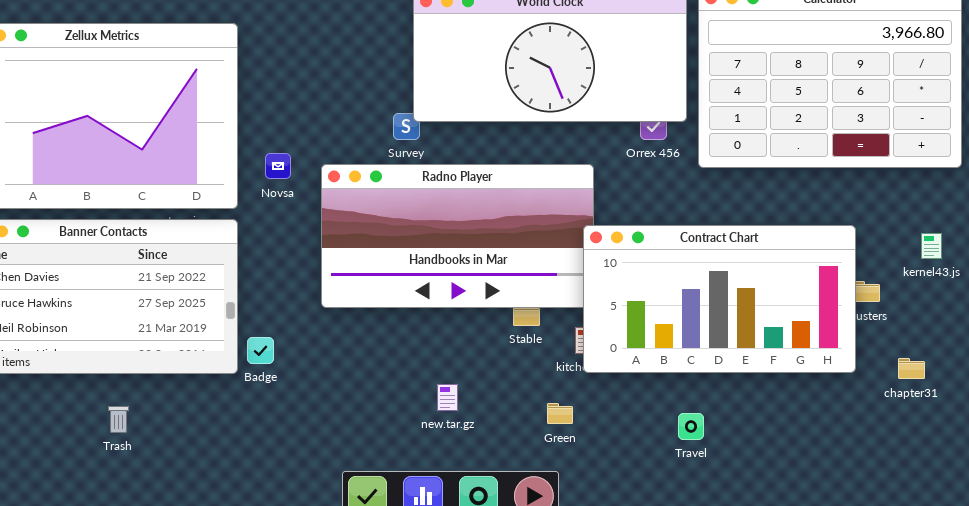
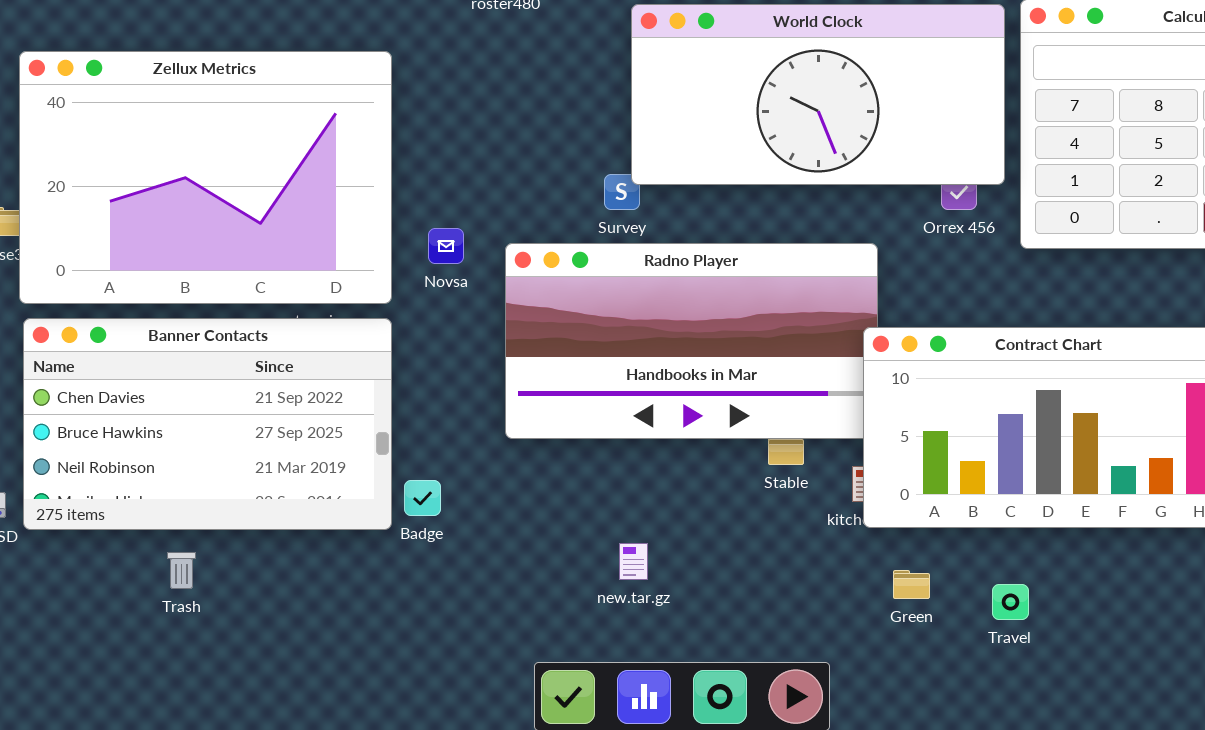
new.tar.gz: [437,384,458,411] -> [619,543,648,580], moved
Green: [547,403,573,424] -> [893,570,930,599], moved
Trash: [108,406,129,433] -> [167,552,196,589], moved

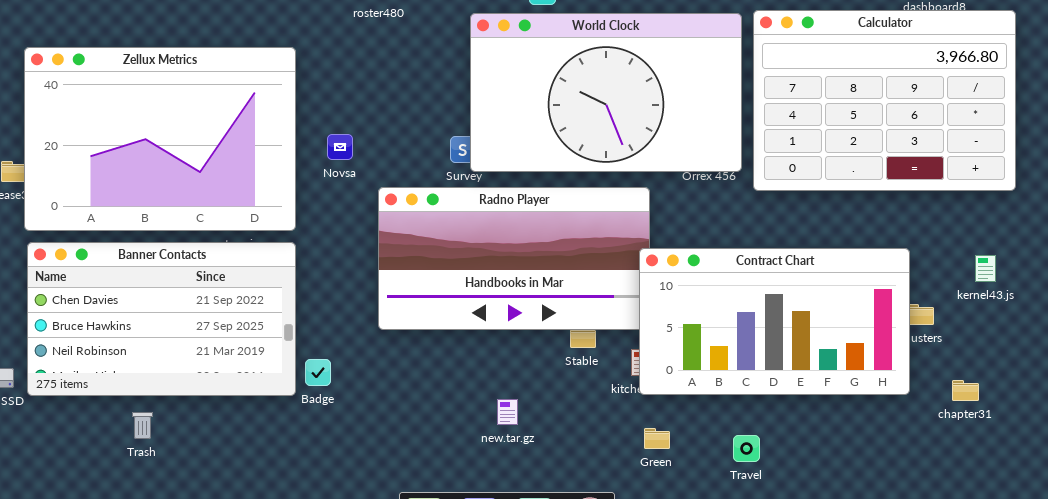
World Clock: [631,4,1005,185] -> [470,13,742,172], resized
Novsa: [428,228,464,264] -> [327,134,353,160], moved
new.tar.gz: [619,543,648,580] -> [497,399,518,425], moved
Green: [893,570,930,599] -> [644,428,670,449], moved

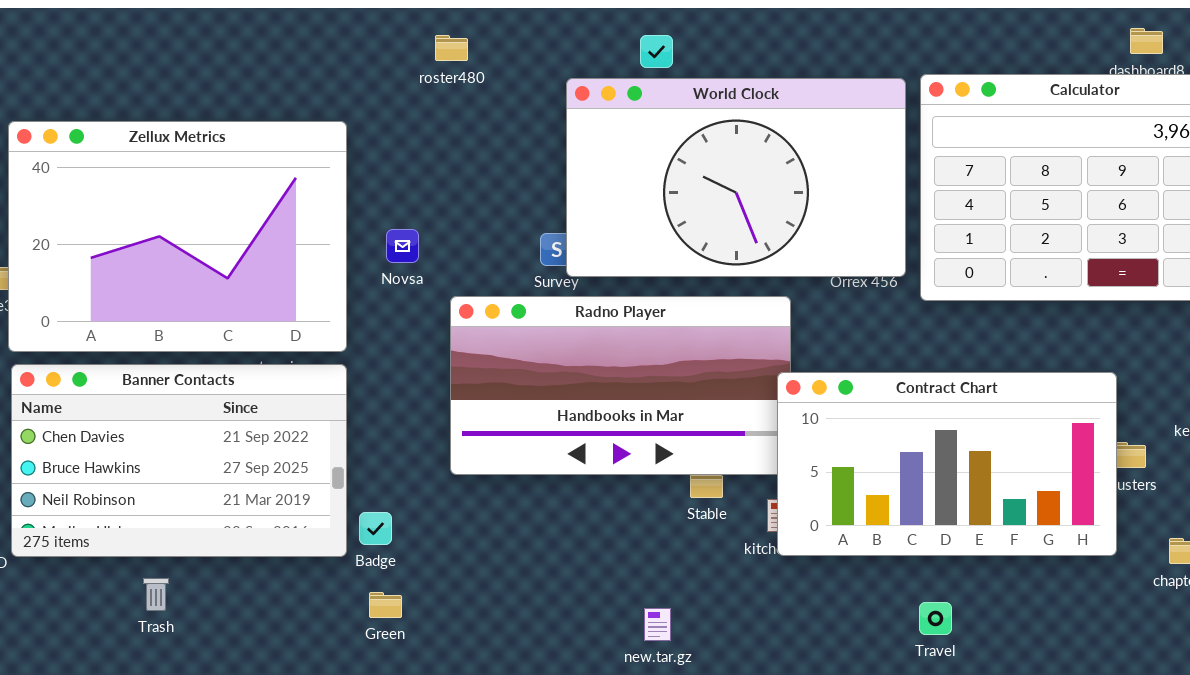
new.tar.gz: [497,399,518,425] -> [644,608,671,641], moved
Green: [644,428,670,449] -> [369,592,402,618], moved
Travel: [733,435,760,462] -> [919,602,952,635], moved

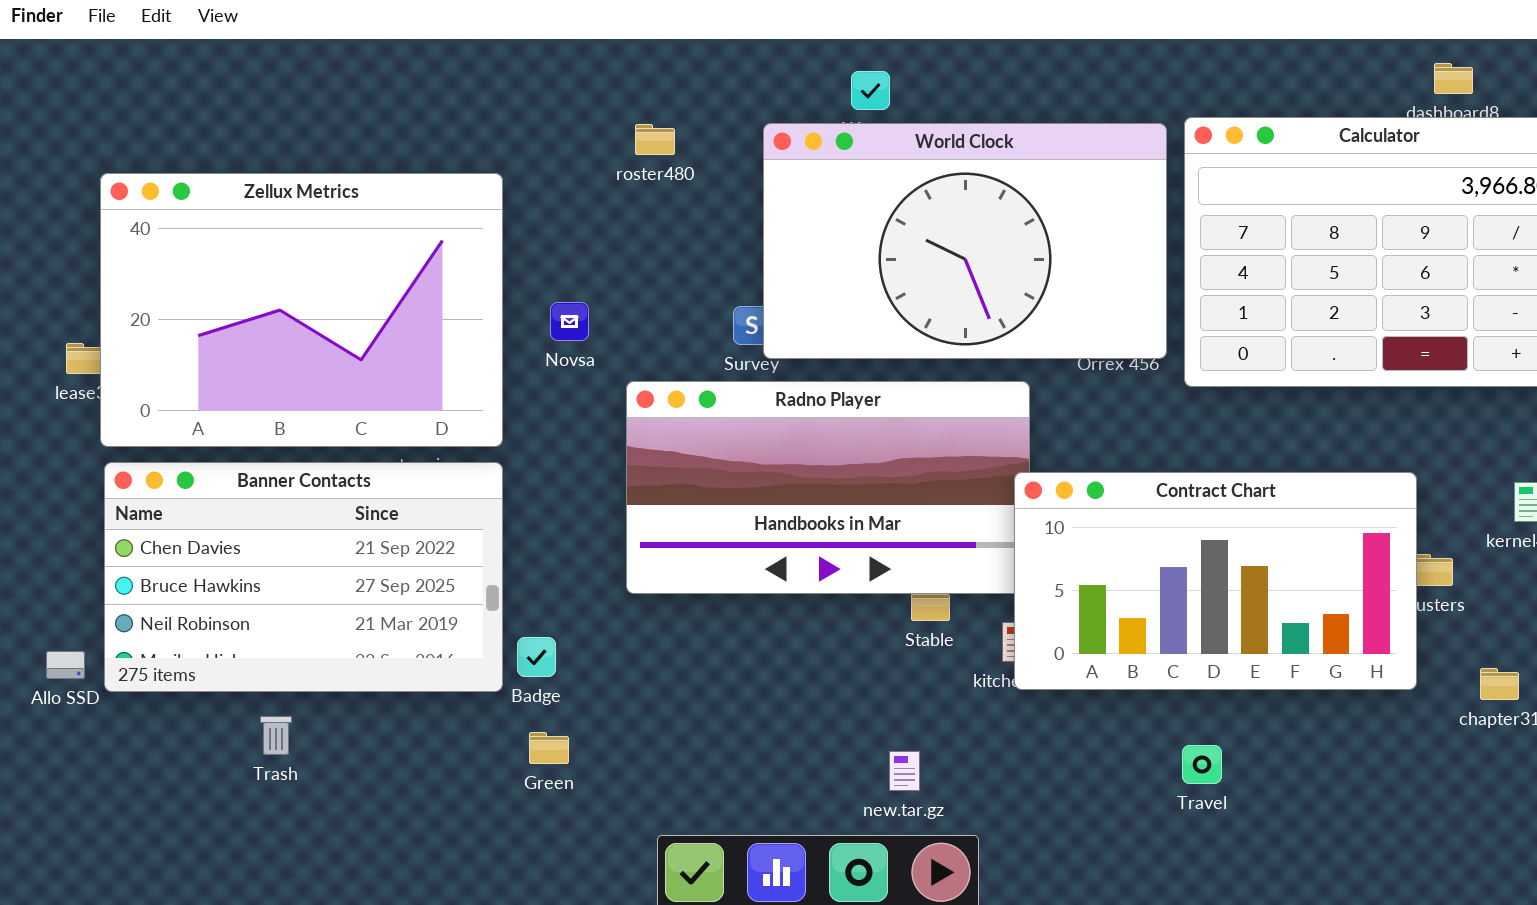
roster480: [435,35,468,61] -> [635,124,675,155], moved
new.tar.gz: [644,608,671,641] -> [889,751,920,791], moved

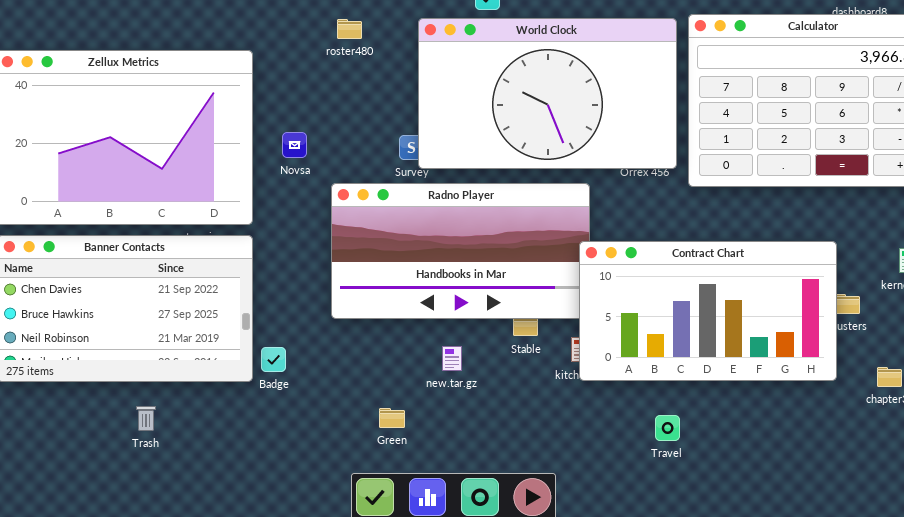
Trash: [260,716,292,755] -> [136,406,156,431], moved
Green: [529,732,569,764] -> [379,408,405,428], moved
Travel: [1182,745,1222,784] -> [655,415,680,441], moved
new.tar.gz: [889,751,920,791] -> [442,346,462,371], moved

